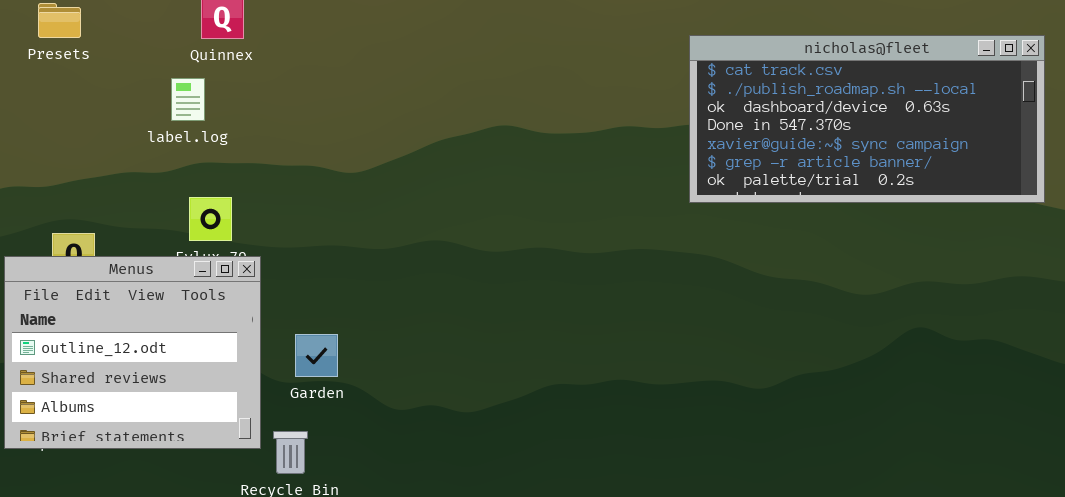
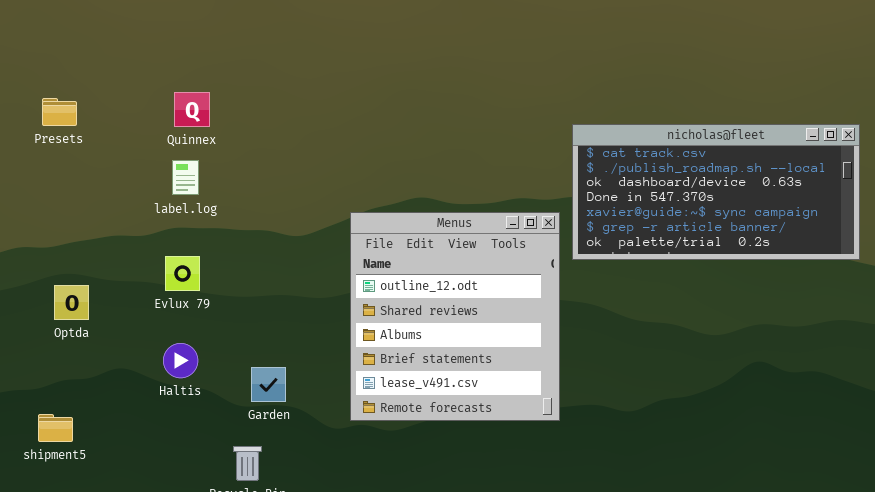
label.log: [171,78,205,121] -> [172,160,199,195], moved
Menus: [4,256,261,449] -> [350,212,560,421], moved, resized

